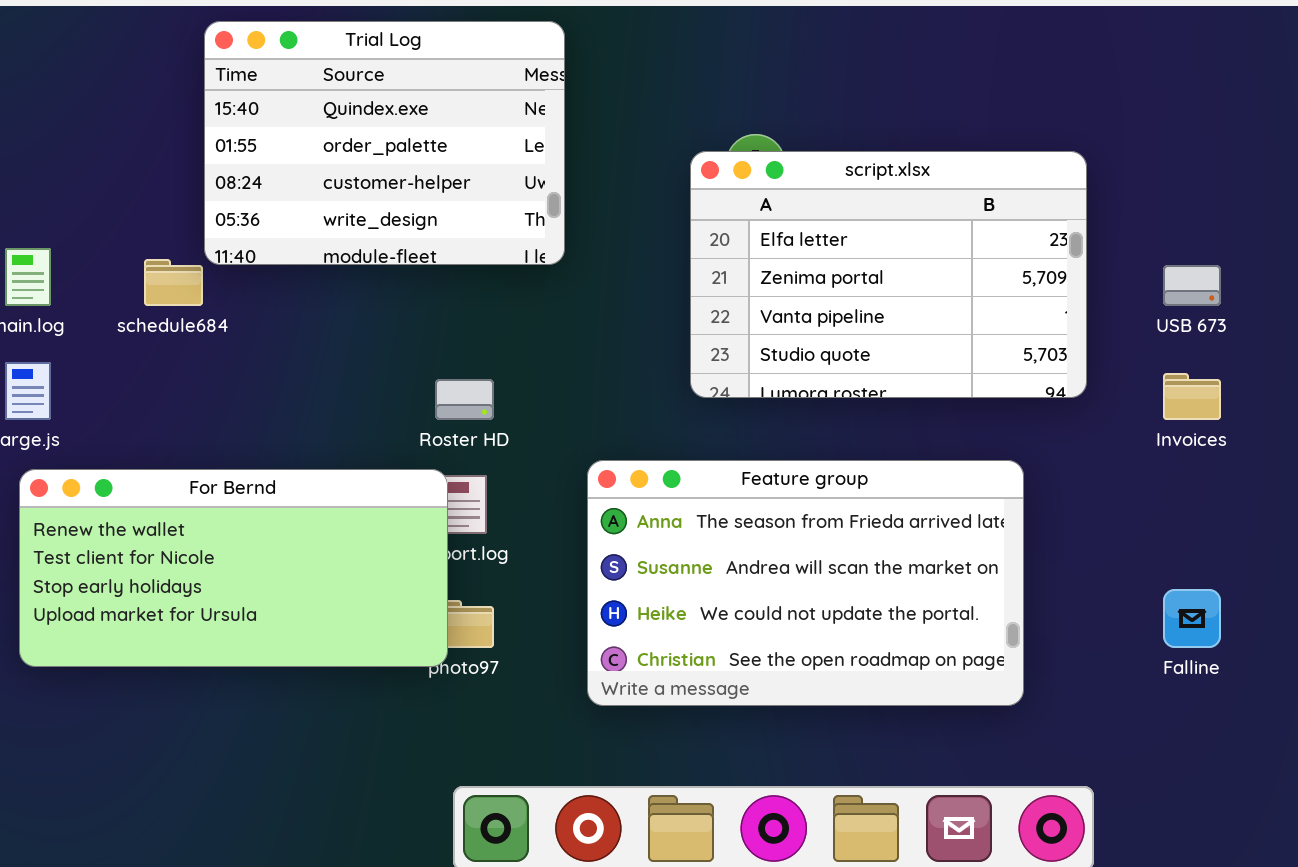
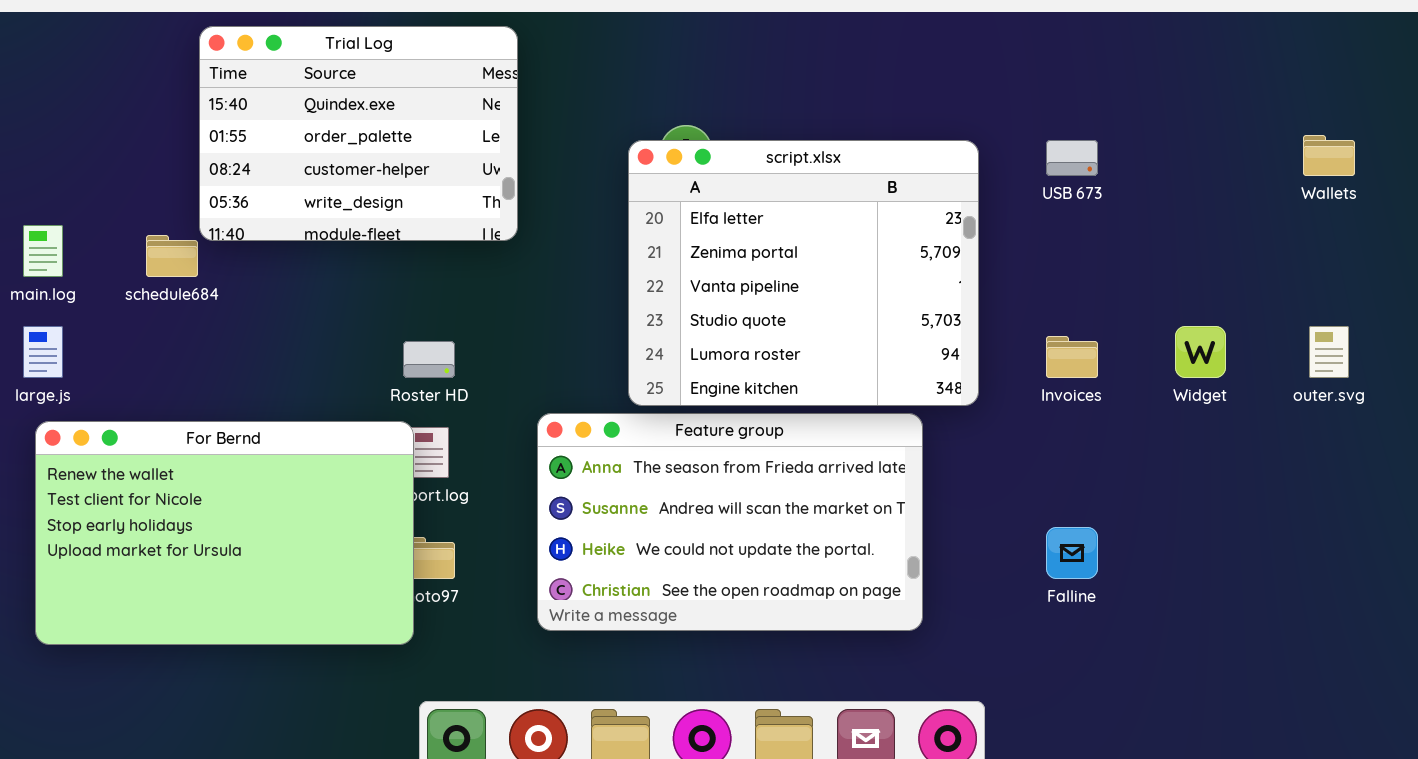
script.xlsx: [690,151,1087,398] -> [628,140,979,406], resized
USB 673: [1163,265,1221,306] -> [1046,140,1098,176], moved
For Bernd: [19,469,448,667] -> [35,421,414,645], resized

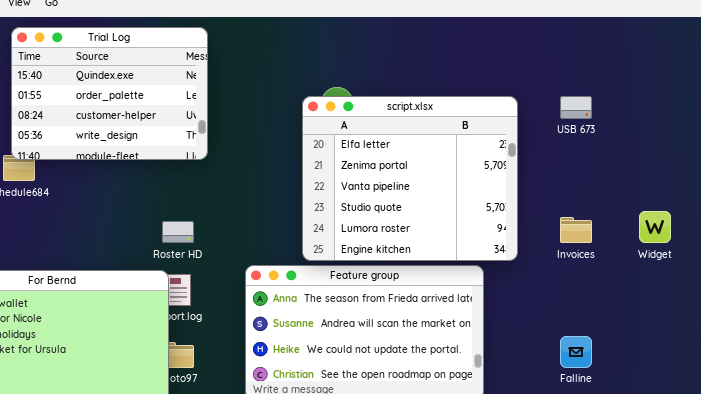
Trial Log: [199,26,518,241] -> [11,27,208,160], moved

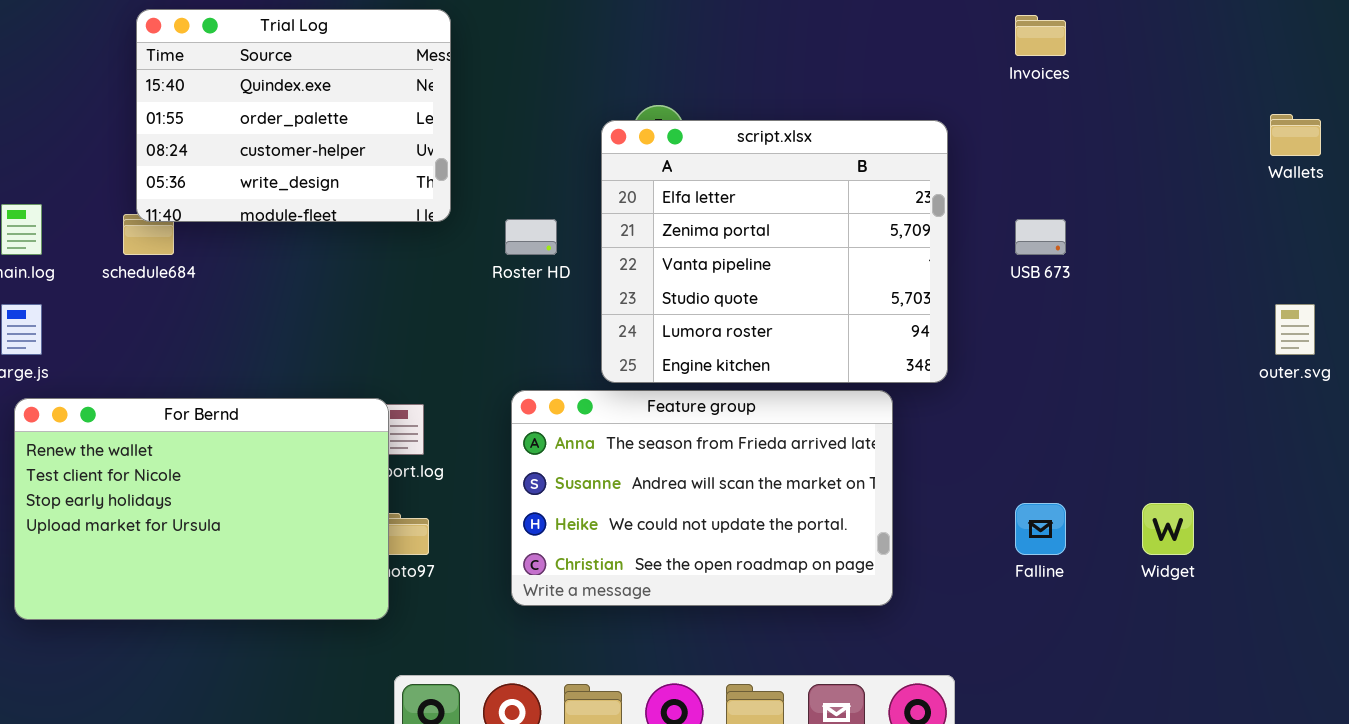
USB 673: [560,96,592,119] -> [1015,219,1066,255], moved
Widget: [639,211,671,243] -> [1142,503,1194,555], moved
Invoices: [560,217,592,243] -> [1015,15,1066,56], moved
Roster HD: [162,221,194,243] -> [505,219,557,255], moved

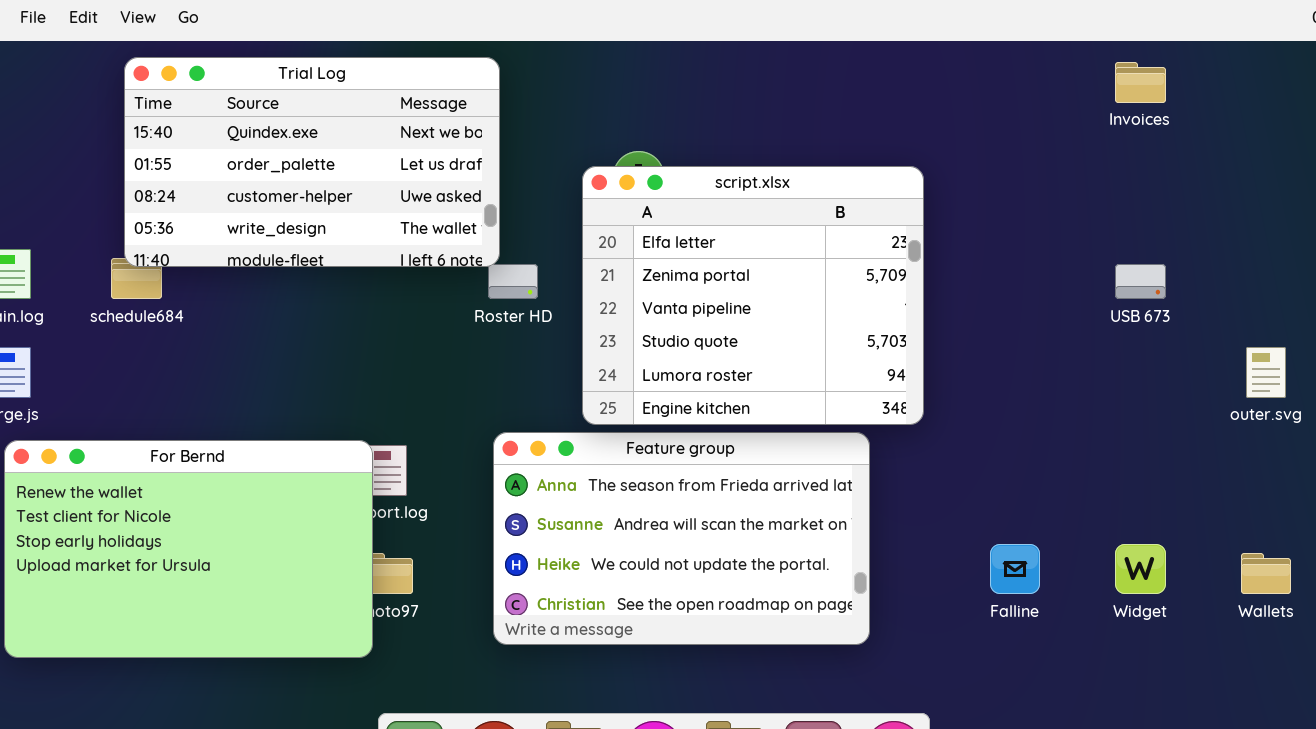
Trial Log: [136,9,451,222] -> [124,57,500,267], resized
Invoices: [1015,15,1066,56] -> [1115,62,1166,103], moved
Wallets: [1270,114,1321,156] -> [1241,553,1291,594], moved
USB 673: [1015,219,1066,255] -> [1115,264,1166,299], moved

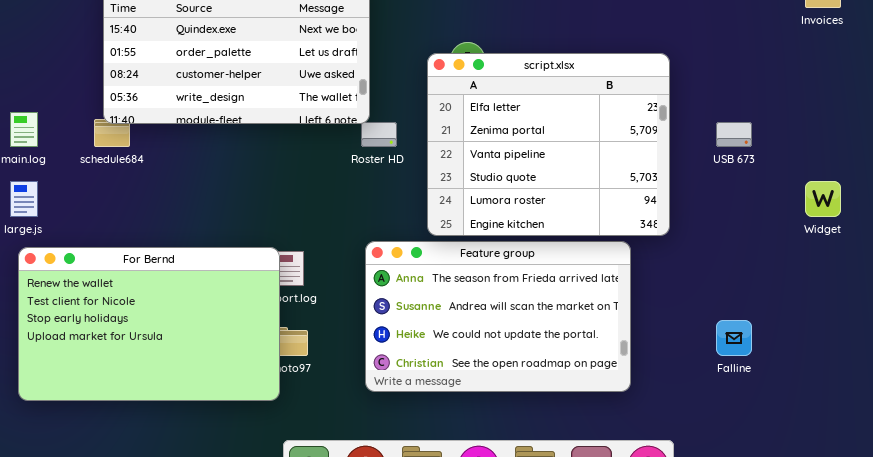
USB 673: [1115,264,1166,299] -> [716,122,752,147], moved
Widget: [1115,544,1166,594] -> [805,181,841,217], moved

